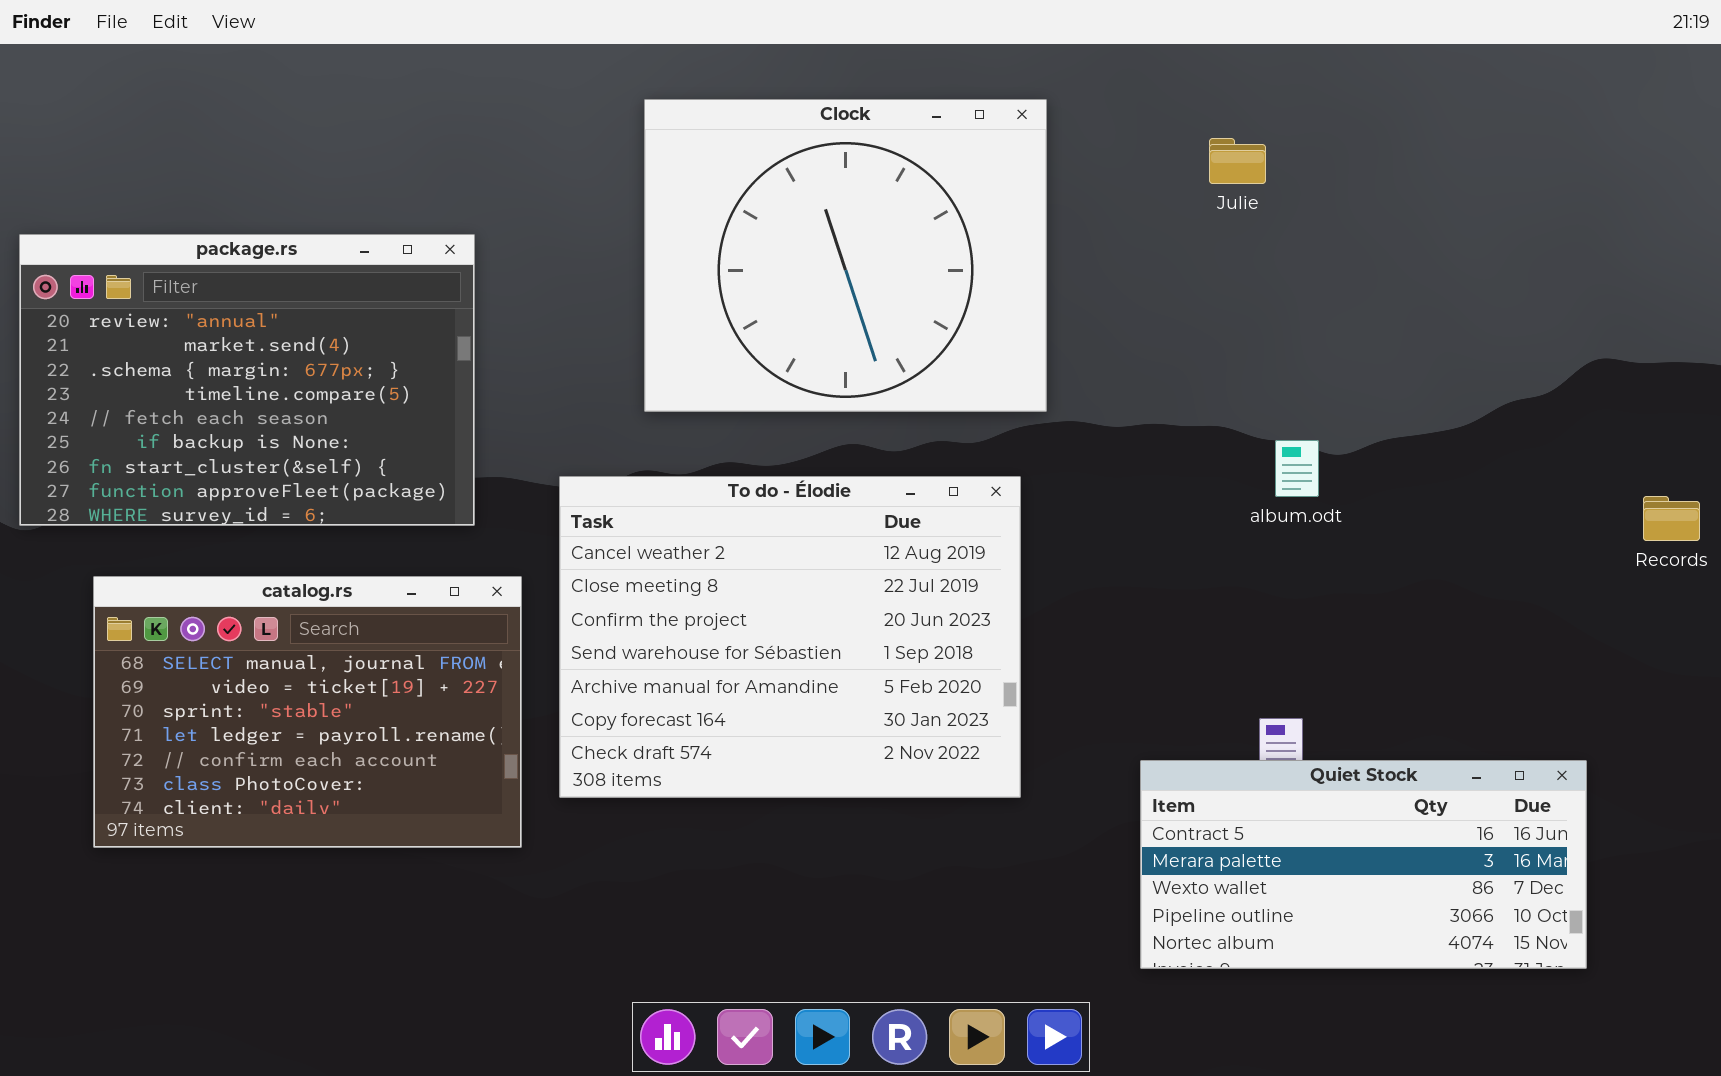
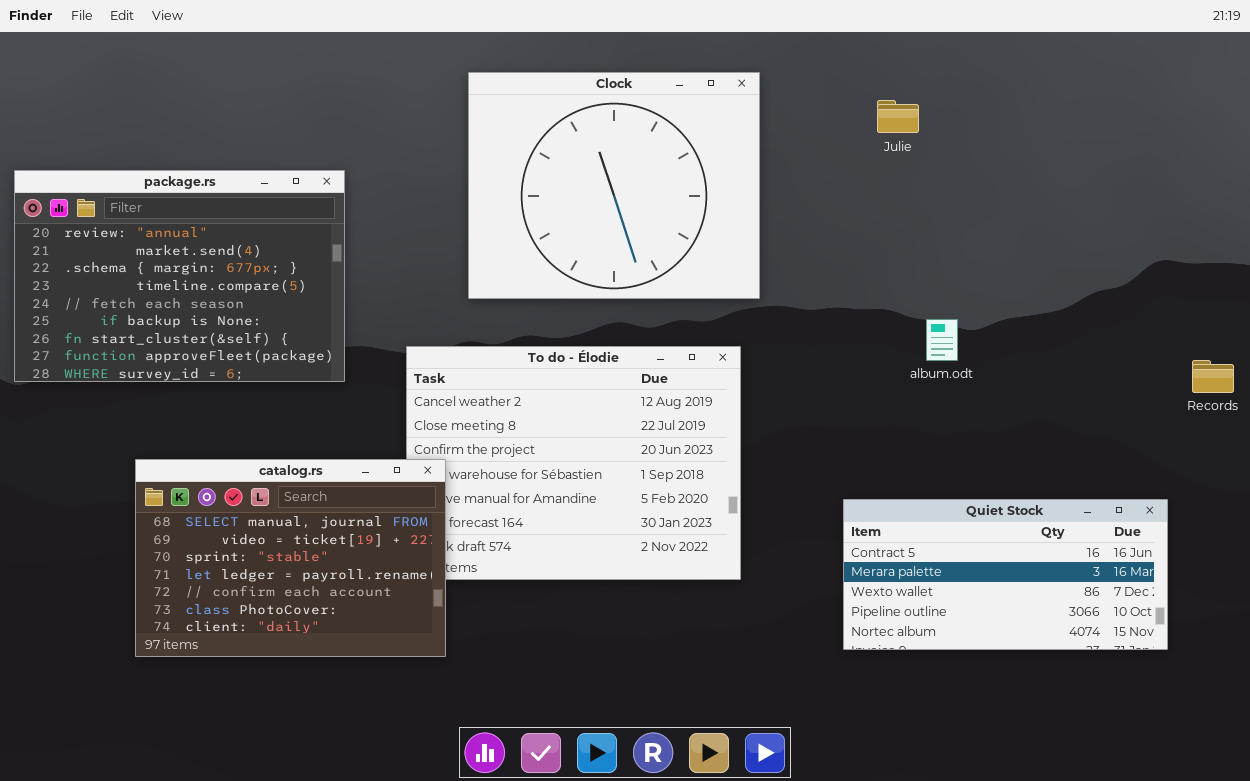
catalog.rs: [93,576,522,848] -> [135,459,446,657], moved
Quiet Stock: [1140,760,1587,969] -> [843,499,1168,650], moved

